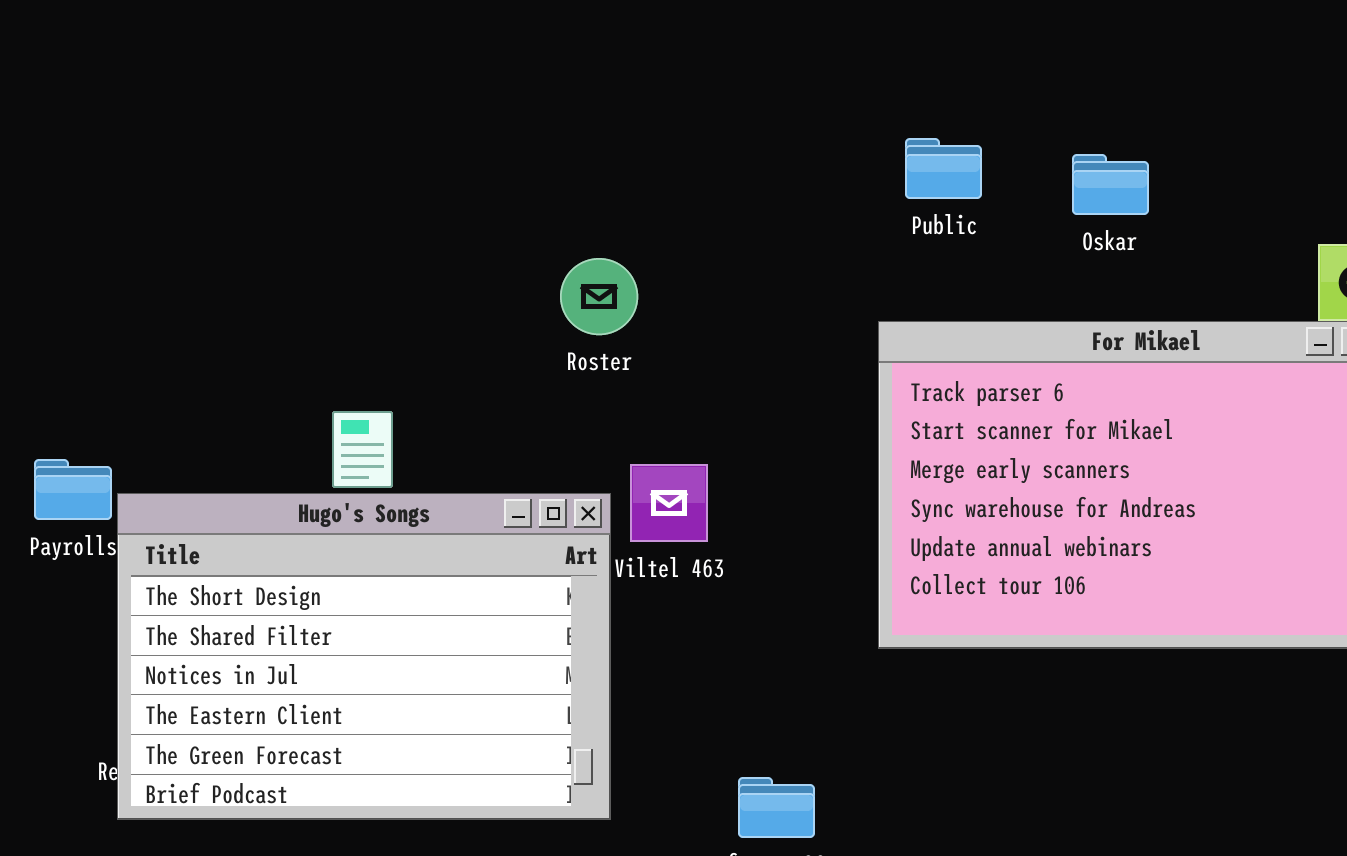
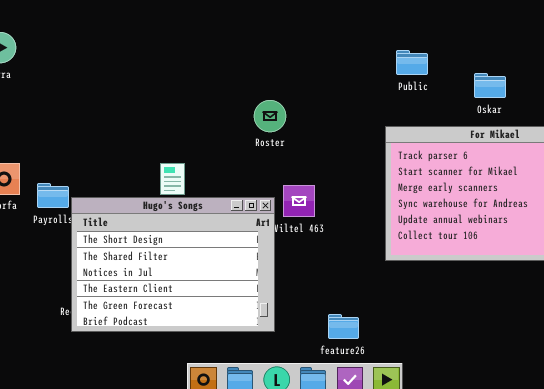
Oskar: [1072,154,1149,215] -> [474,73,506,98], moved

